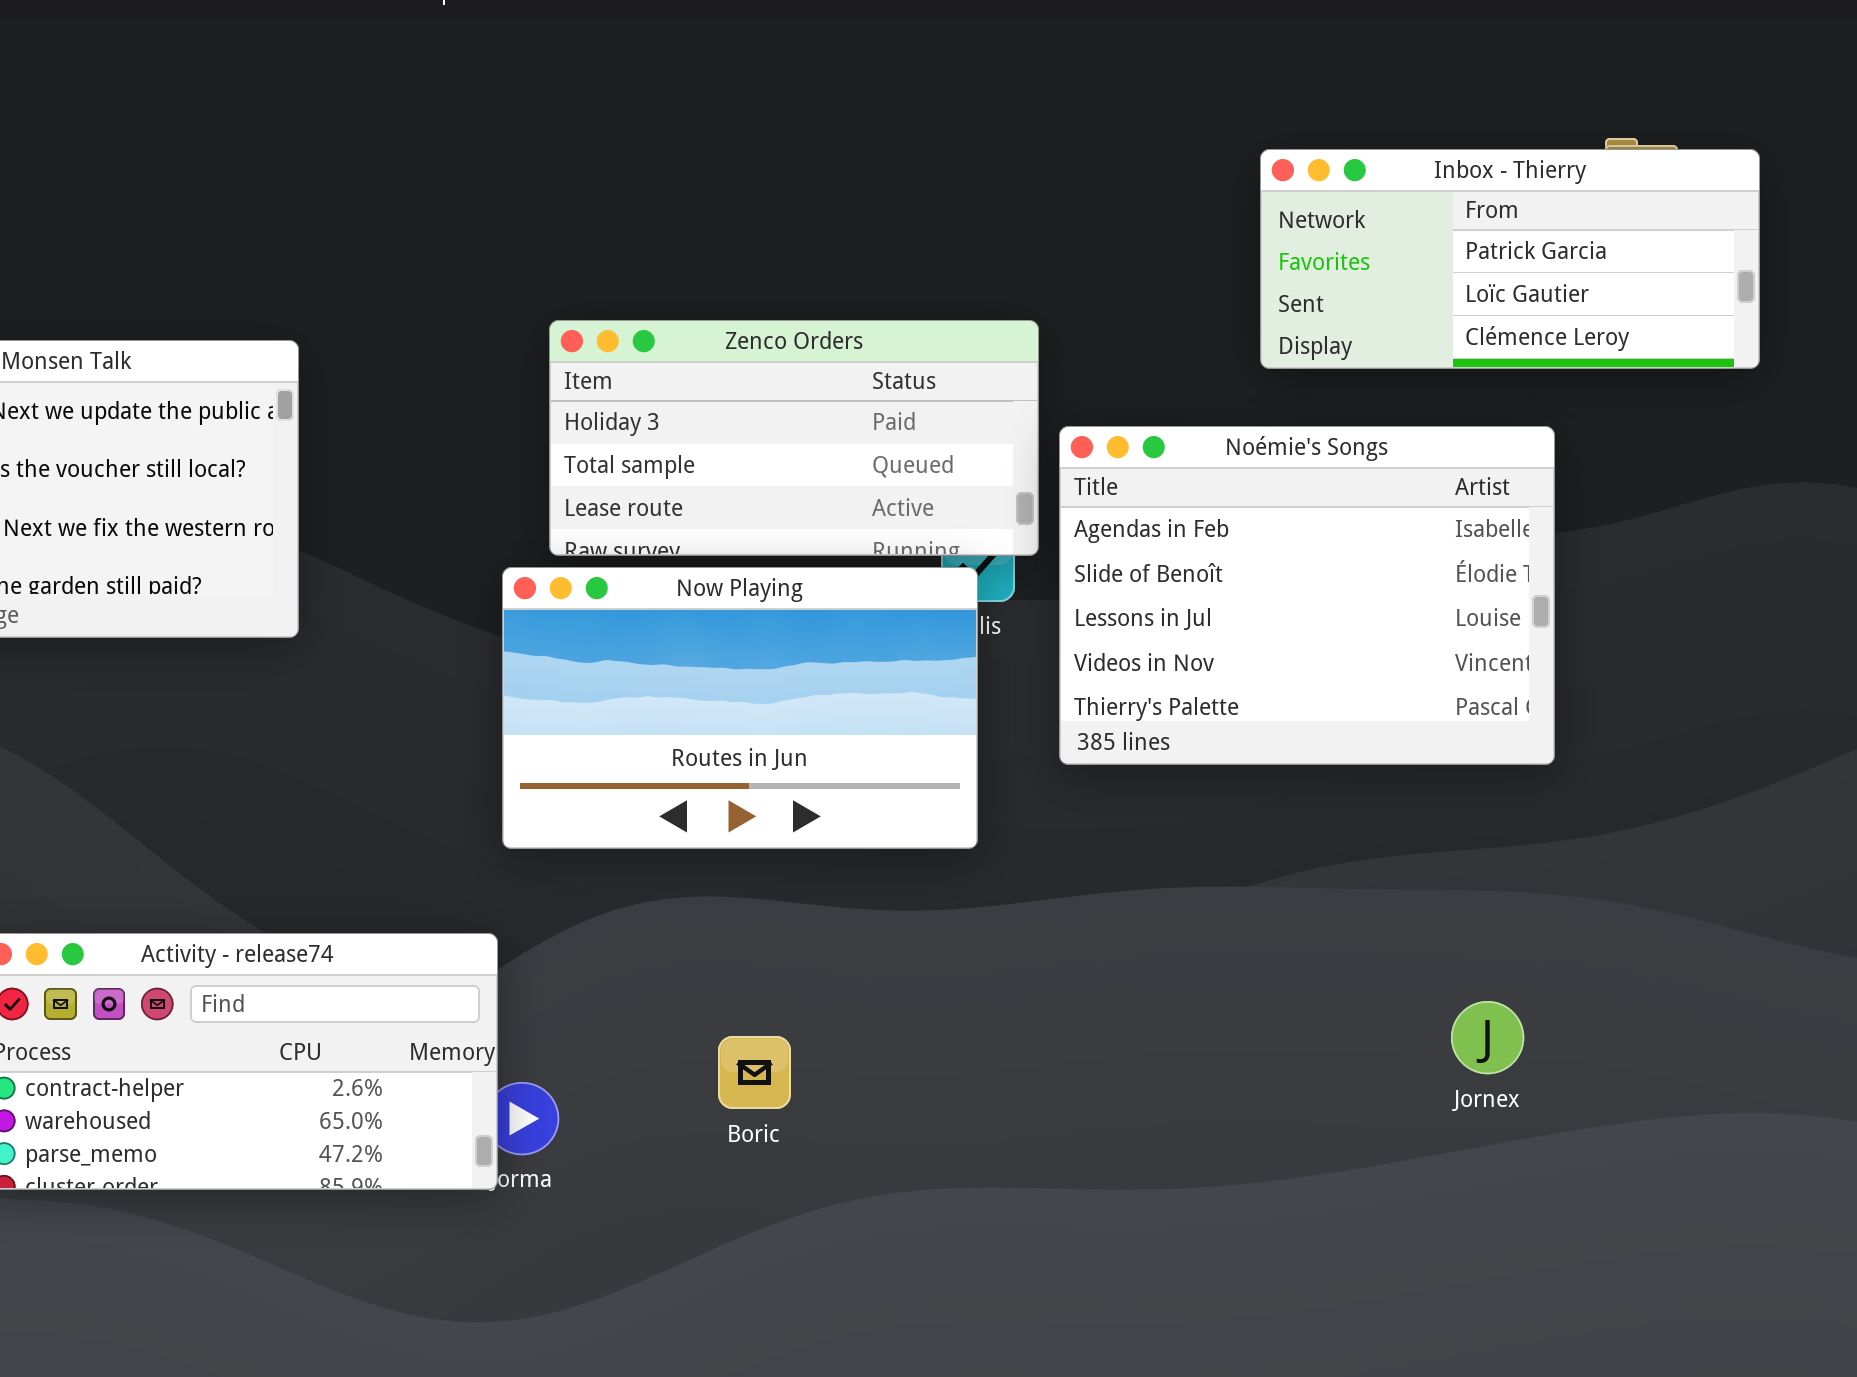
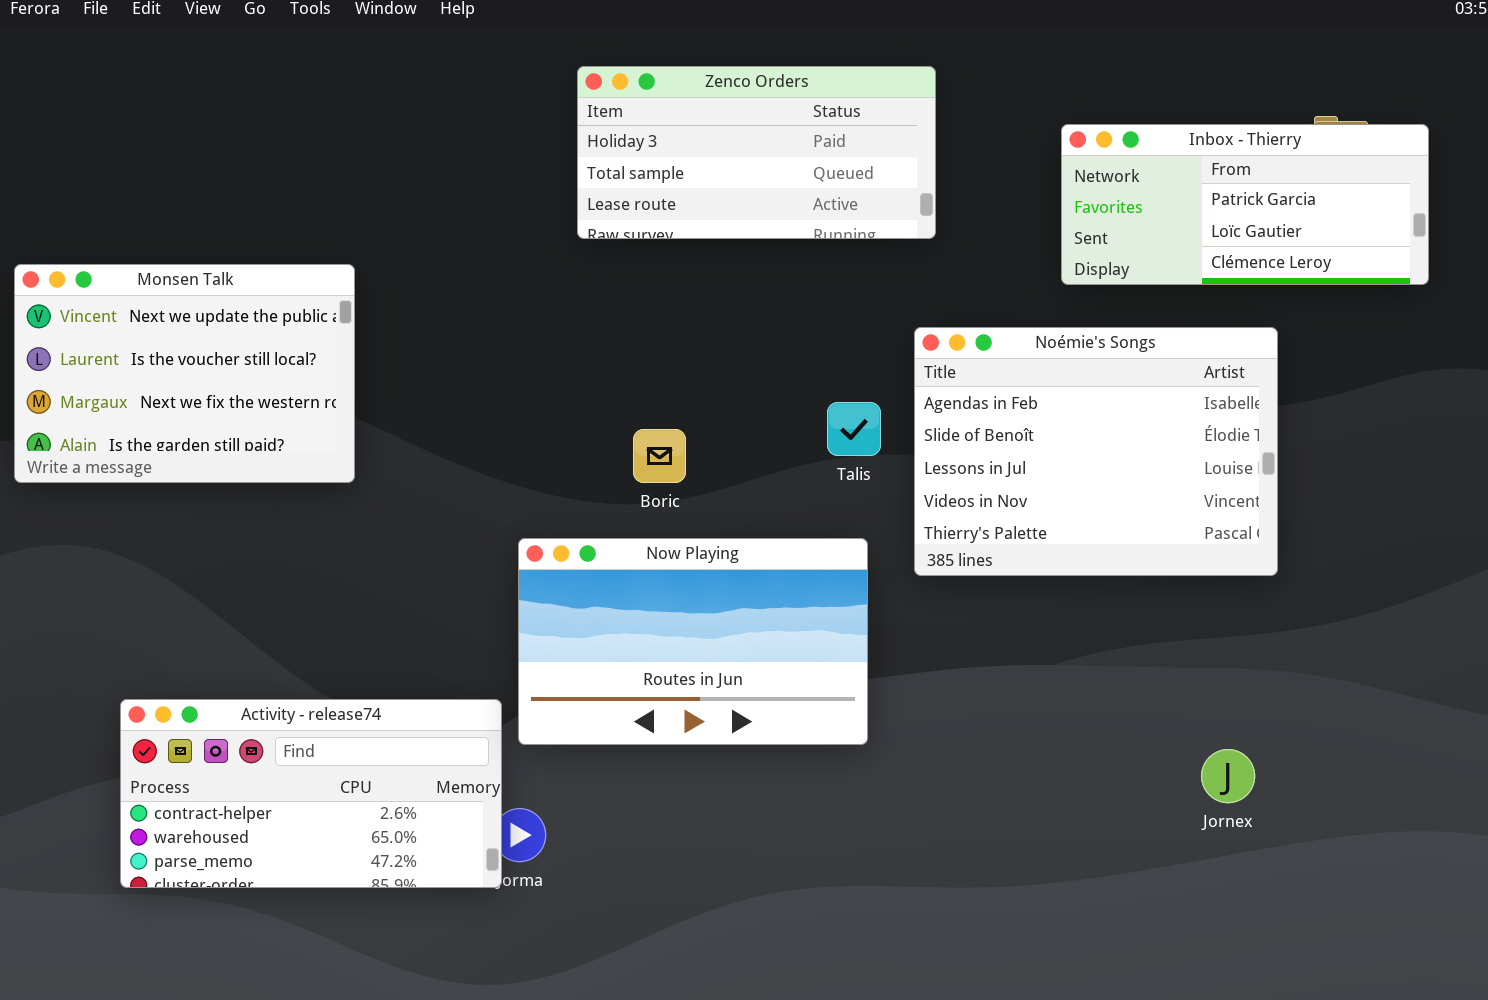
Zenco Orders: [549,320,1039,556] -> [577,66,936,239], moved
Now Playing: [502,567,978,849] -> [518,538,868,745], moved
Boric: [718,1036,791,1109] -> [633,429,686,483], moved

